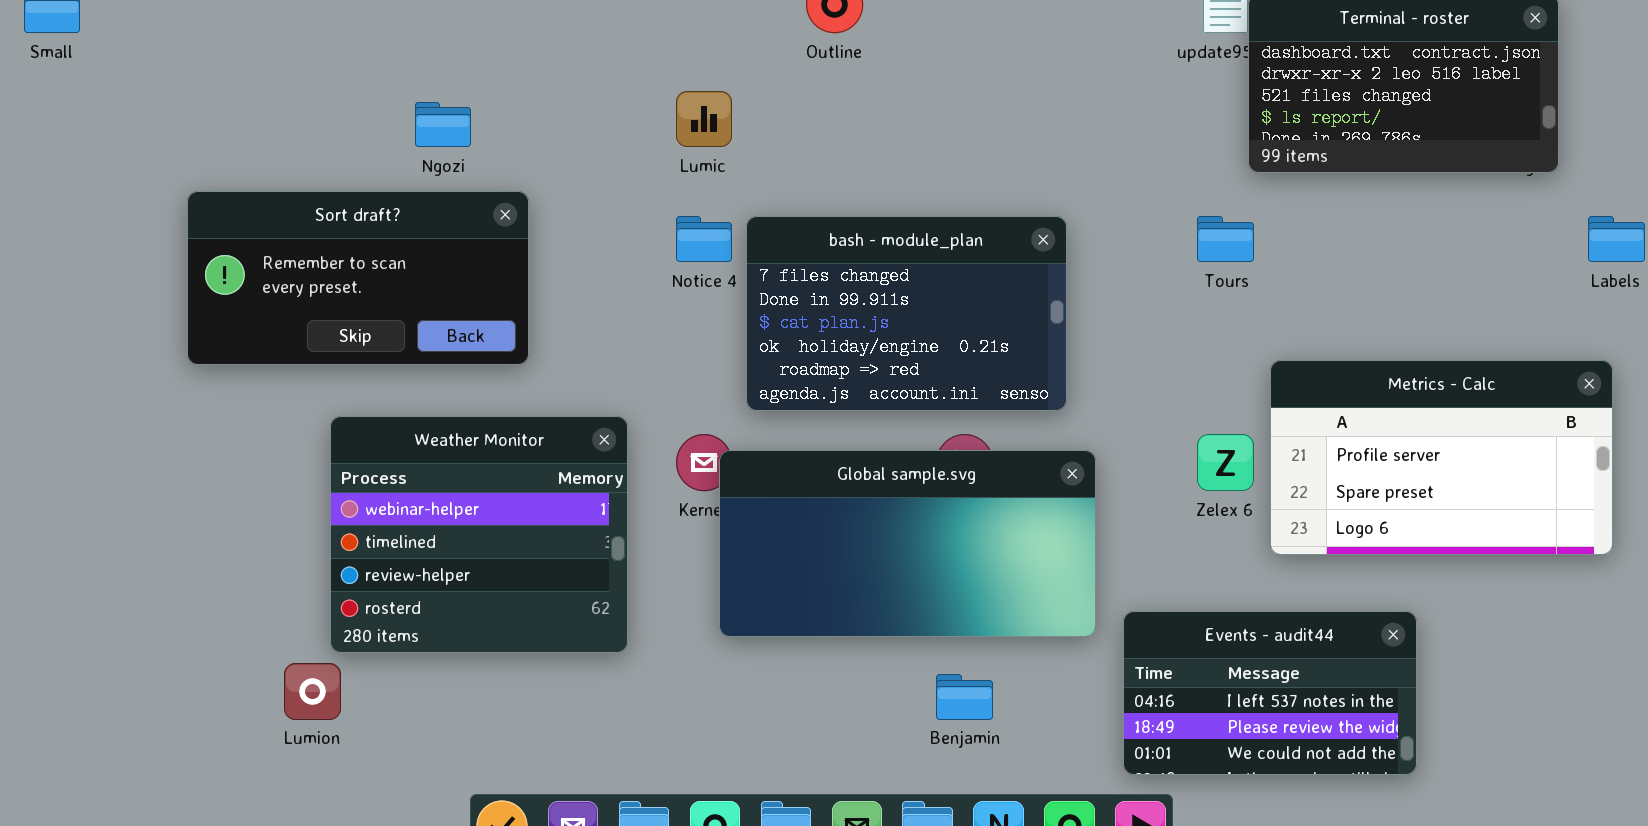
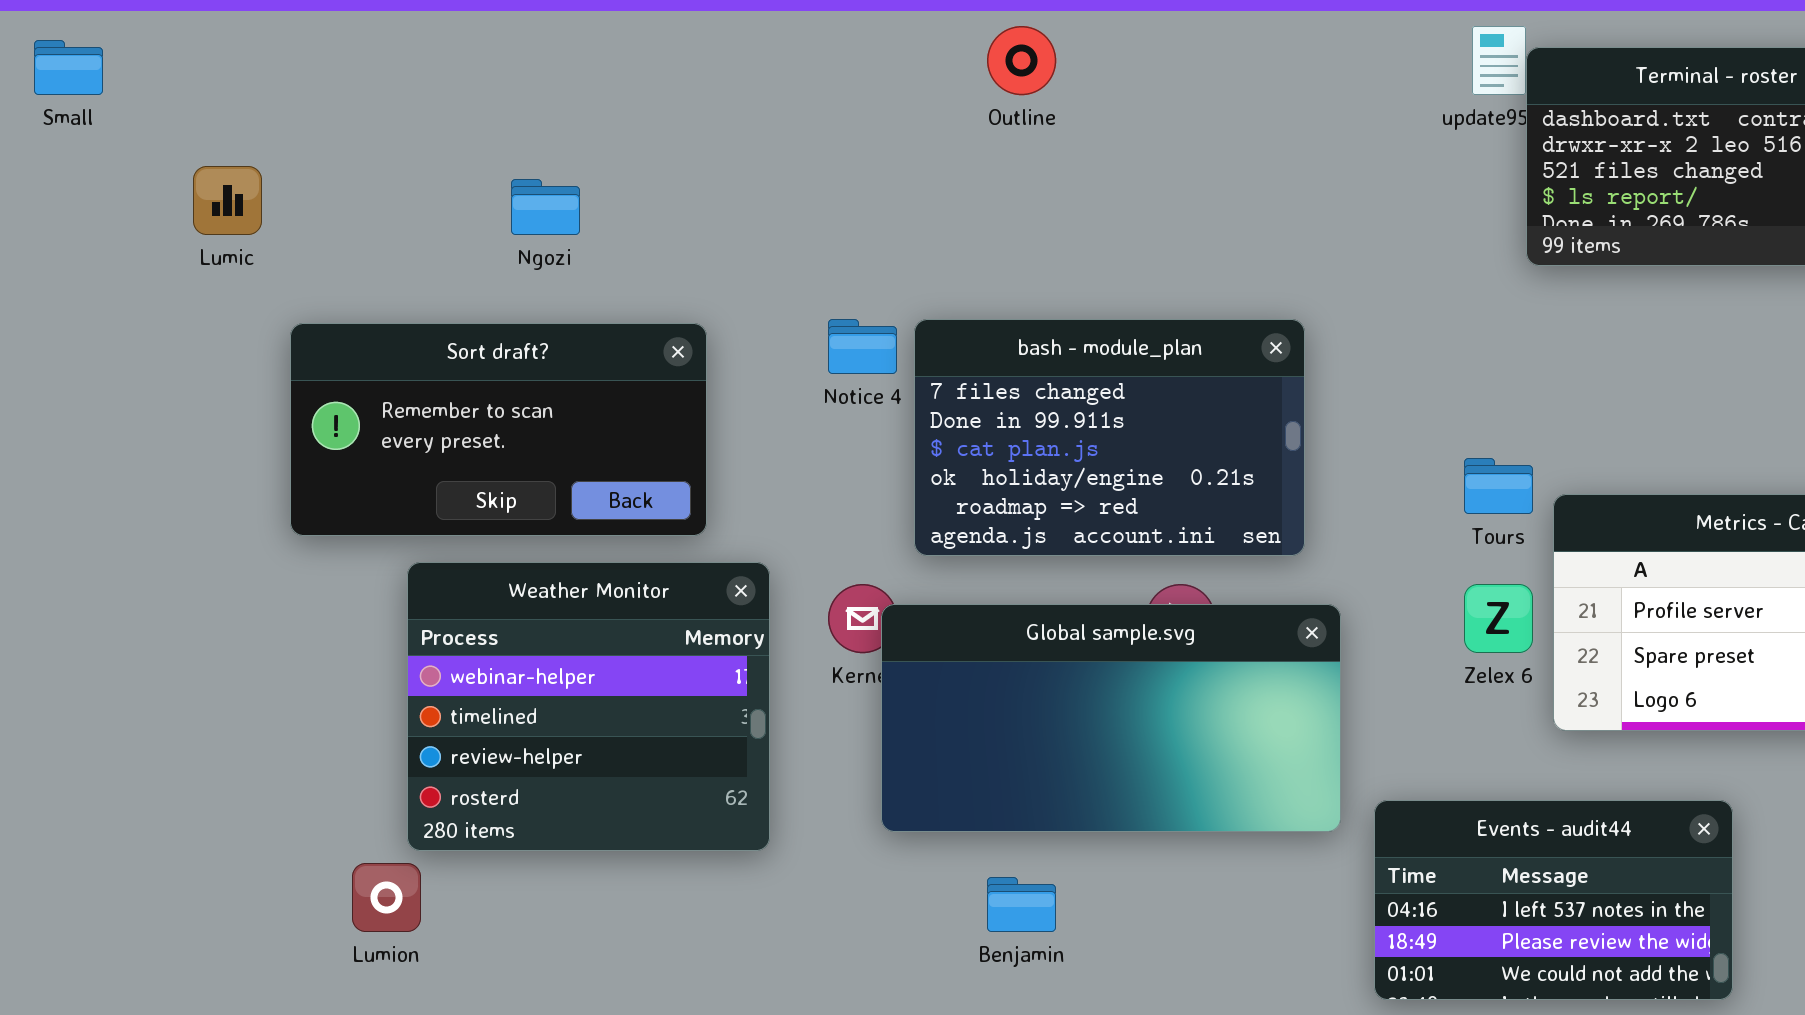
Lumic: [676,91,732,147] -> [193,166,262,235], moved
Sort draft?: [187,191,529,365] -> [290,323,707,536], moved
Tours: [1197,216,1254,262] -> [1464,458,1533,514], moved
Benjamin: [936,674,993,720] -> [987,877,1056,932], moved

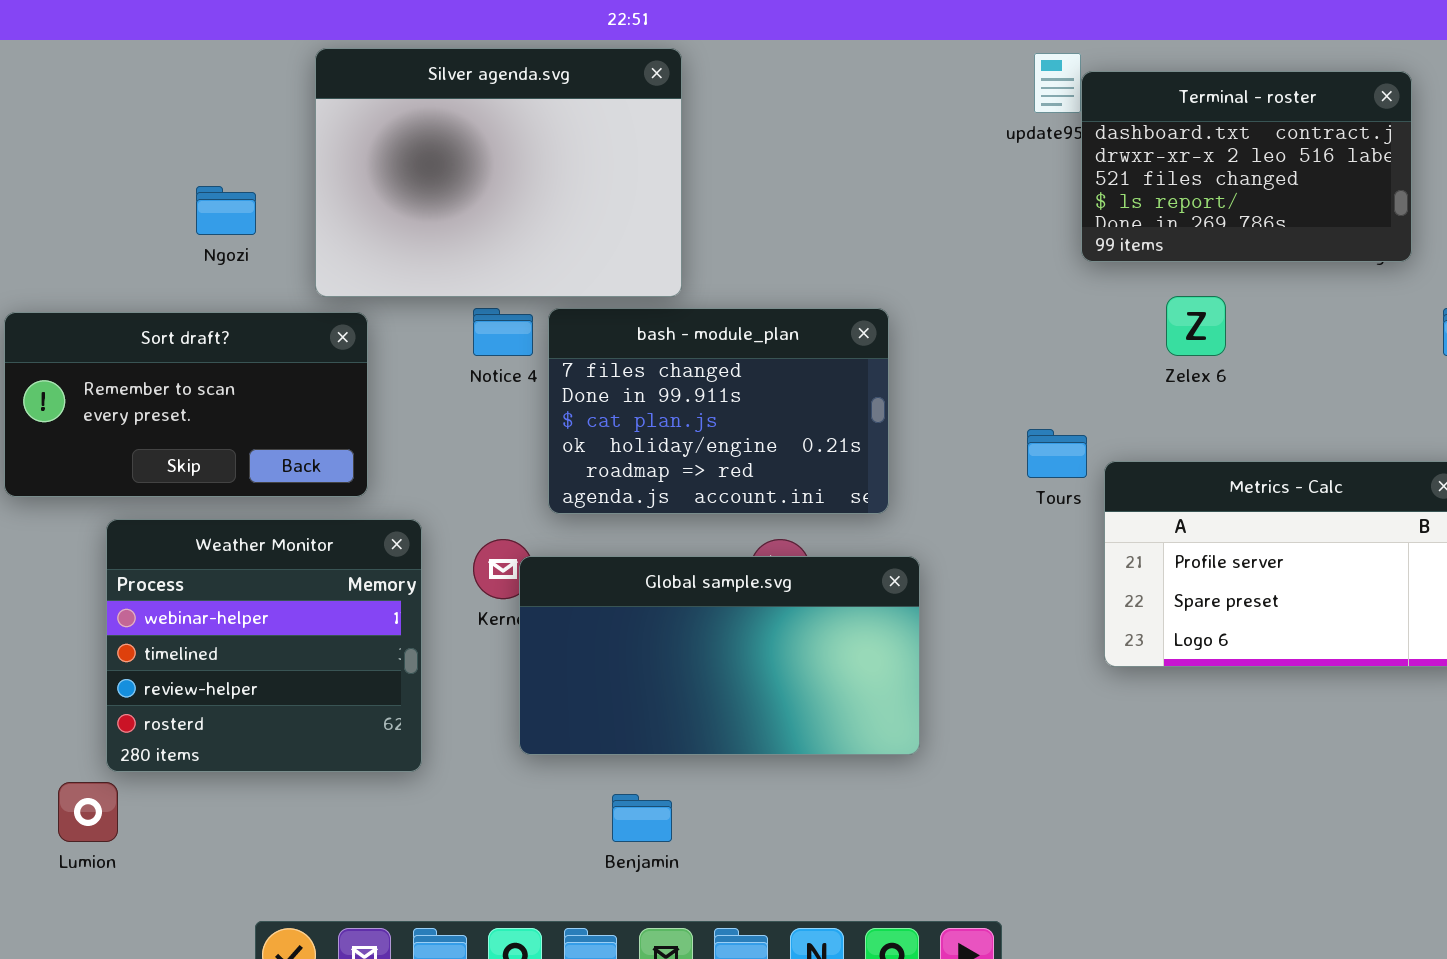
Silver agenda.svg: none -> [315,48,682,297], opened
Zelex 6: [1464,584,1533,653] -> [1166,296,1226,356], moved
Events - audit44: [1374,800,1733,1000] -> none, closed

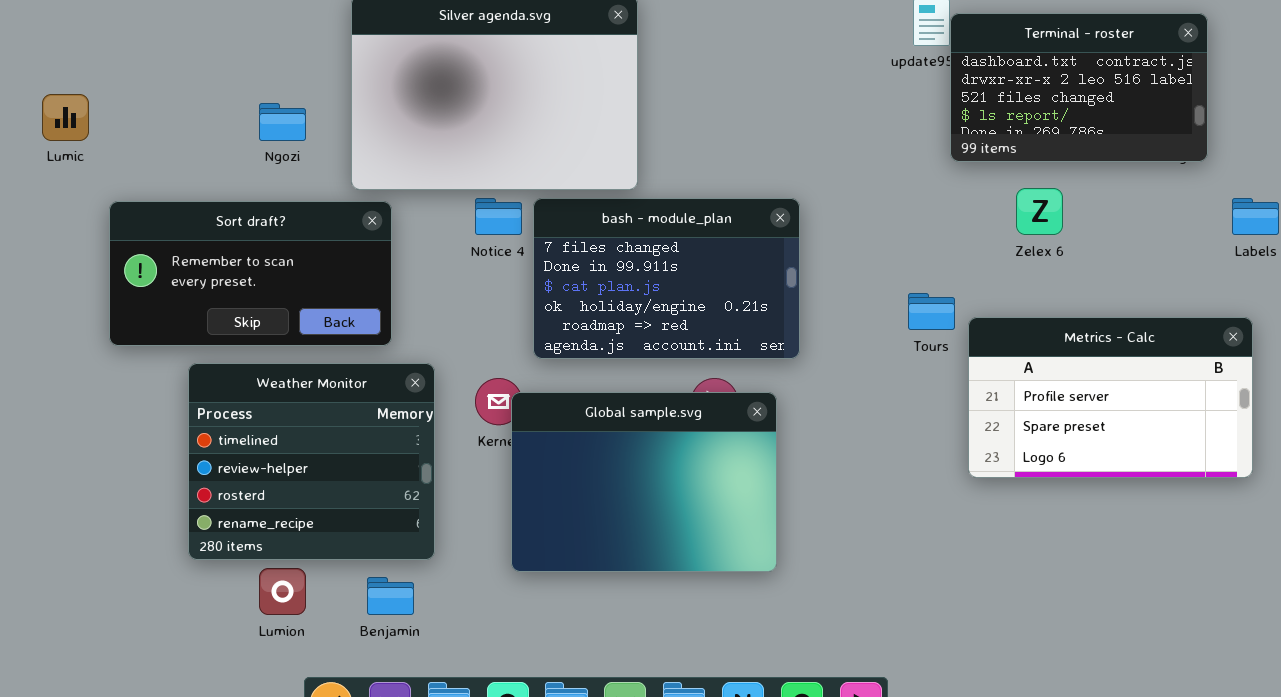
Weather Monitor: [106,519,422,772] -> [188,363,435,560], scrolled down 1 row
Global sample.svg: [519,556,920,755] -> [511,392,777,572], resized
Lumion: [58,782,118,842] -> [259,568,306,615], moved
Benjamin: [612,794,672,842] -> [367,577,414,615], moved

